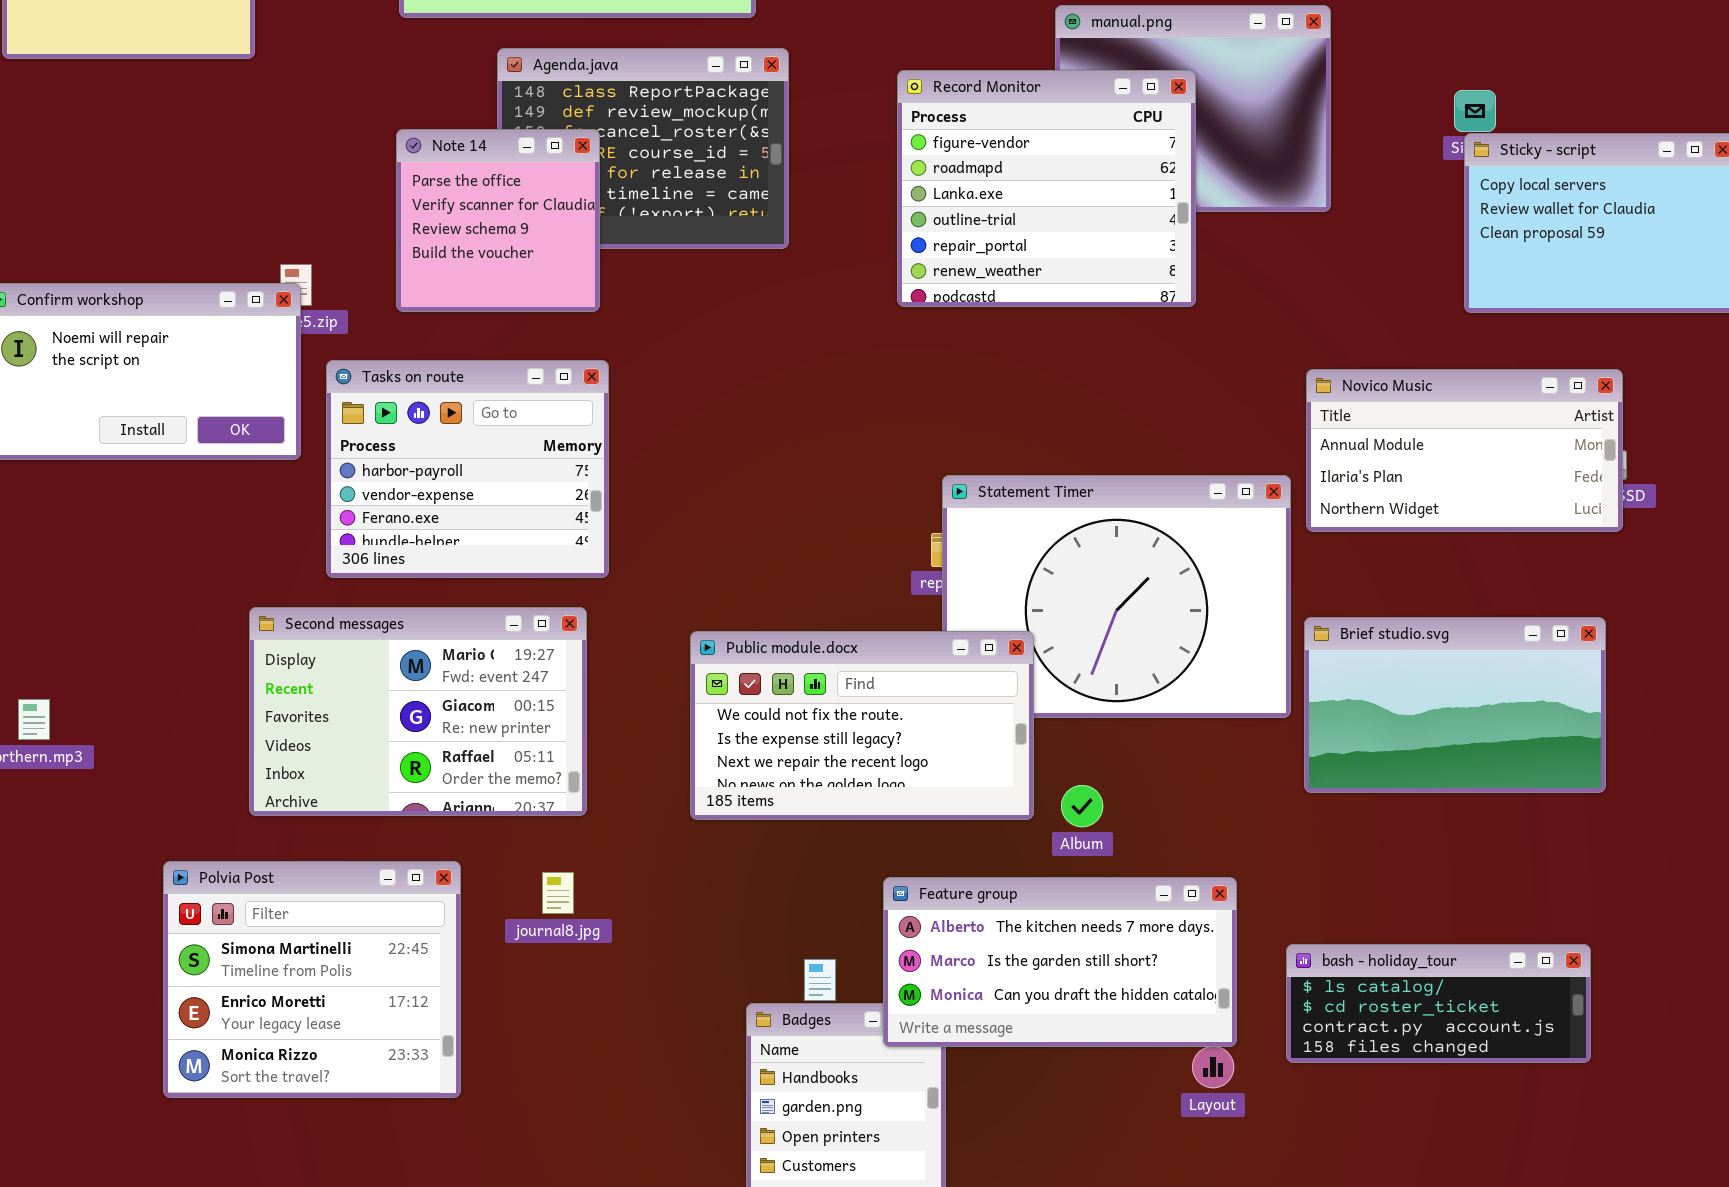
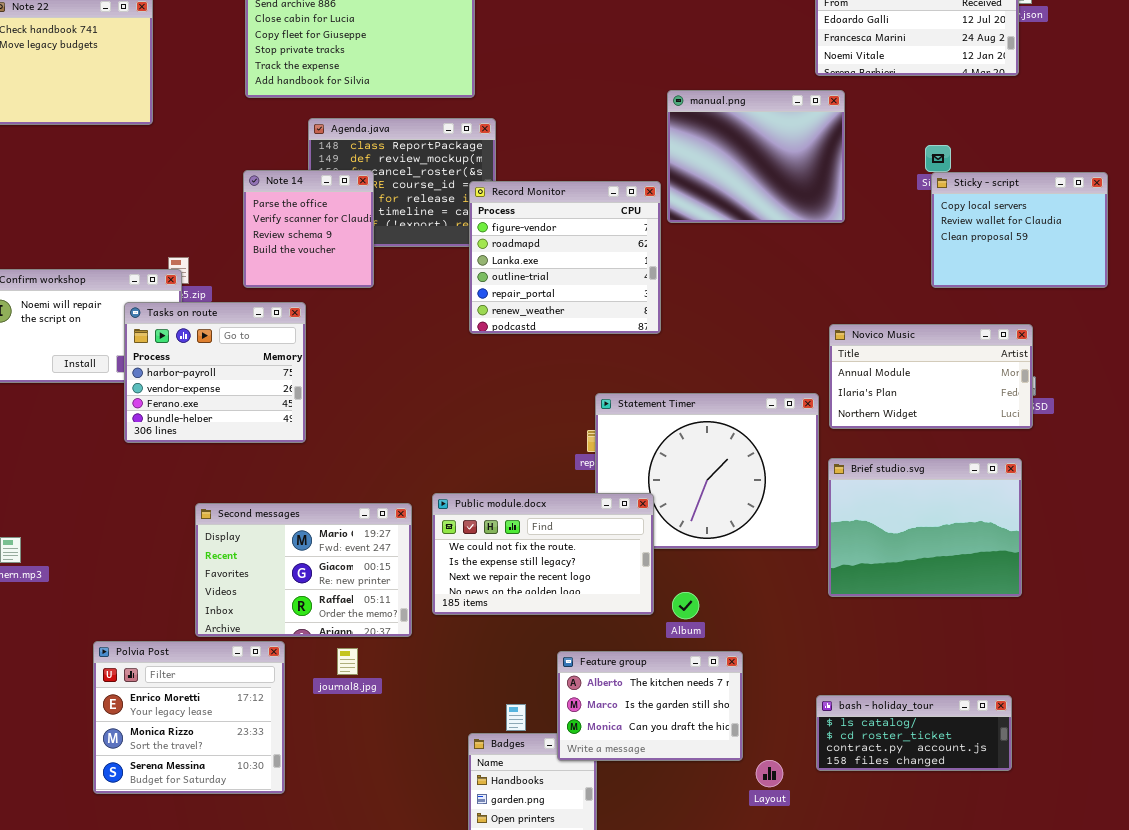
Record Monitor: [897,70,1196,307] -> [469,181,661,334], moved
Tasks on route: [326,360,609,578] -> [124,302,306,443], moved
Second messages: [249,607,587,816] -> [195,503,412,637], moved
Brief studio.svg: [1304,617,1606,793] -> [828,458,1022,597], resized
Polvia Post: [163,861,461,1098] -> [93,641,285,794], scrolled down 1 row
Feature group: [883,877,1237,1047] -> [557,651,743,761], resized

